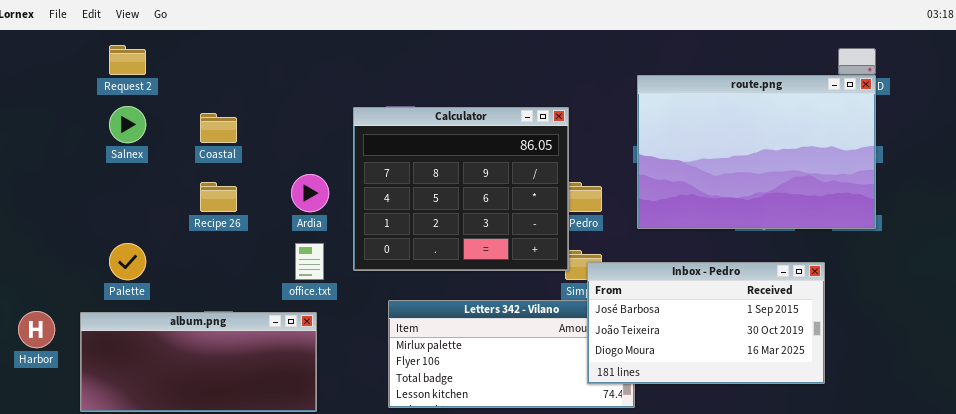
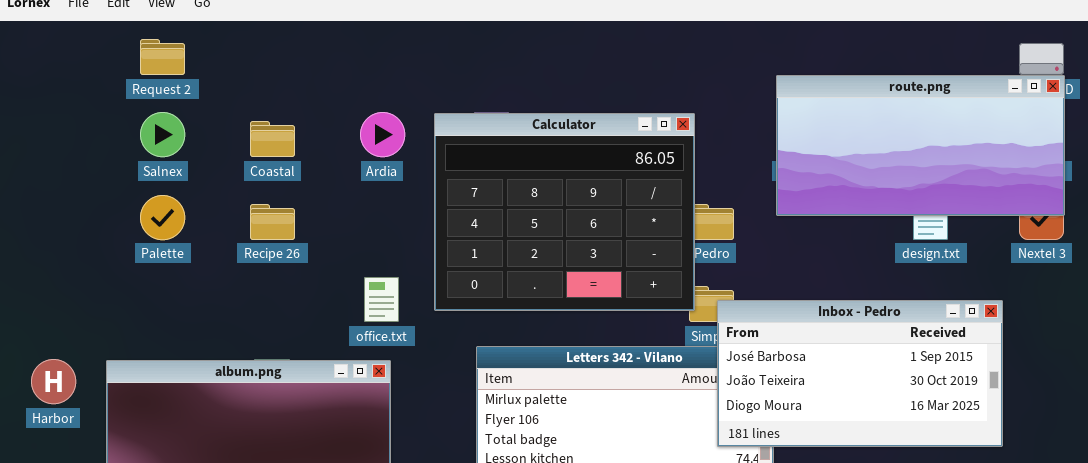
route.png: [637,75,876,229] -> [776,75,1065,216], resized
Ardia: [291,174,329,212] -> [360,112,405,157], moved
Palette: [109,243,146,280] -> [140,195,185,240], moved

